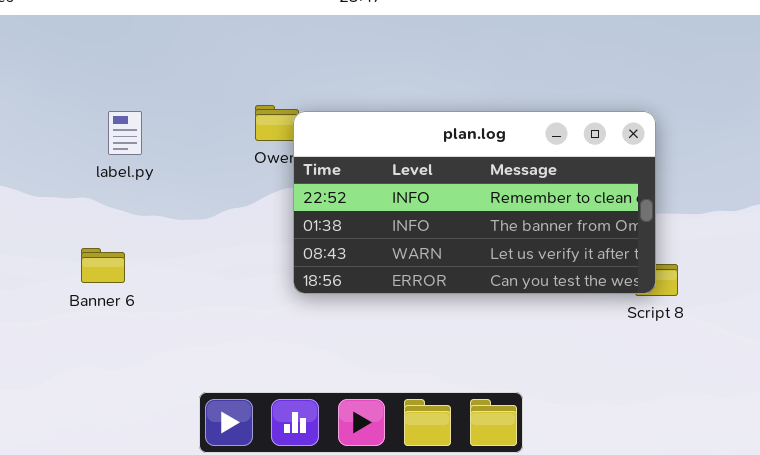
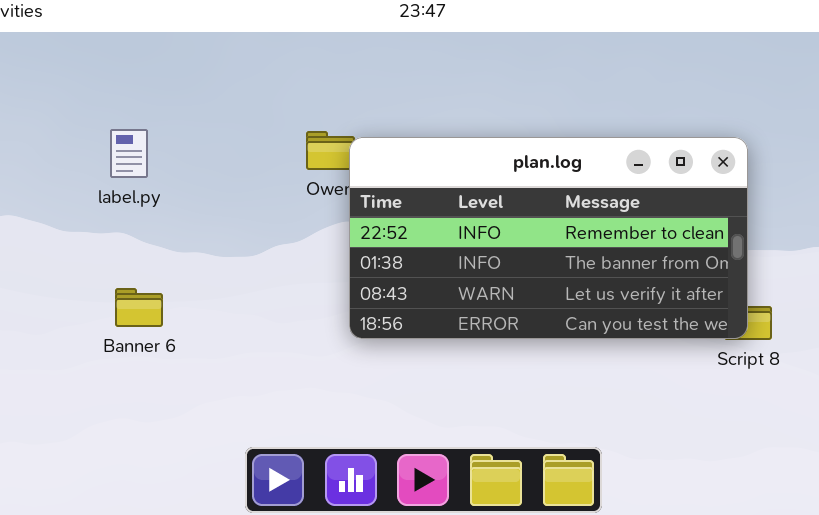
label.py: [108,111,142,155] -> [110,129,148,178], moved

